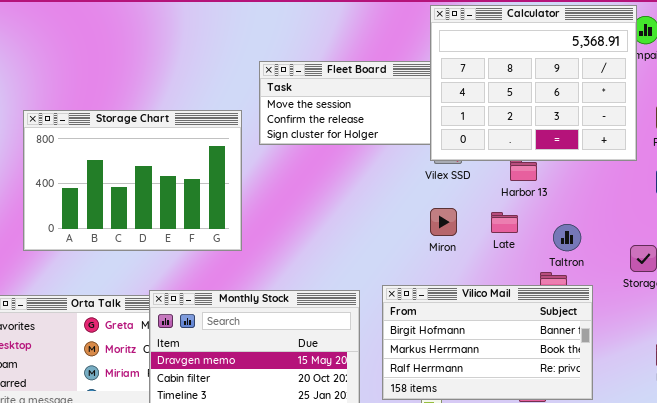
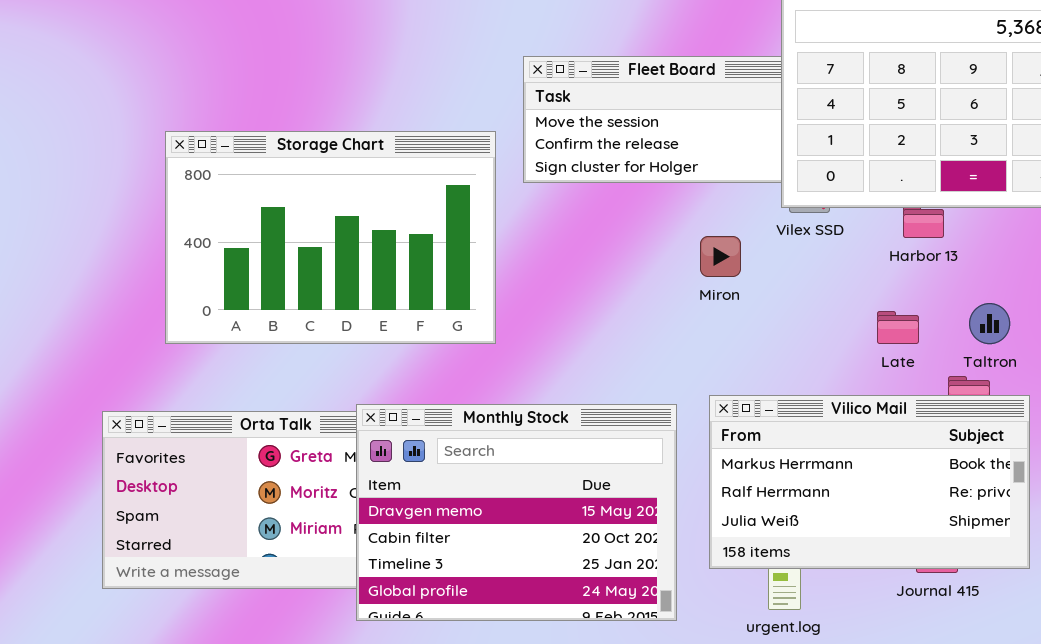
Miron: [430,208,457,236] -> [700,236,741,277], moved
Late: [491,212,518,233] -> [877,311,919,344], moved
Vilico Mail: [382,285,593,400] -> [709,395,1030,569], scrolled down 1 row

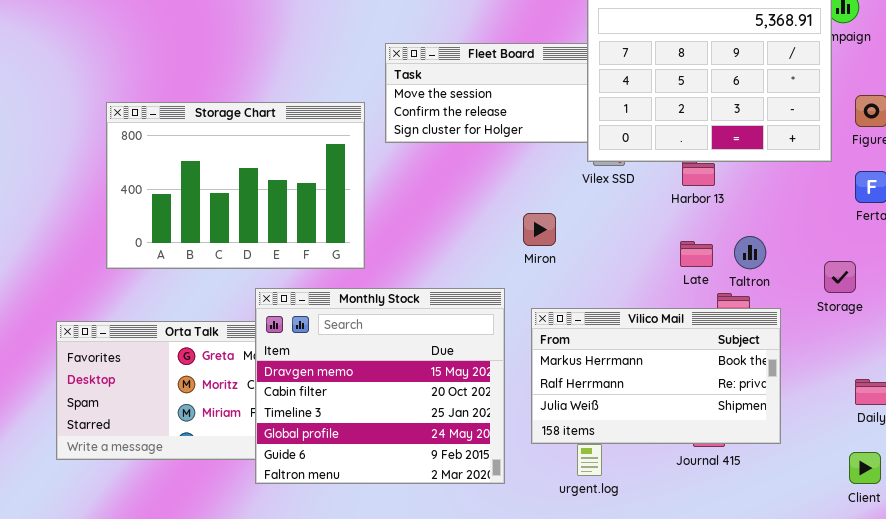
Miron: [700,236,741,277] -> [523,213,556,246], moved
Late: [877,311,919,344] -> [680,241,713,267], moved
Monthly Stock: [356,404,677,621] -> [255,288,505,484], resized

